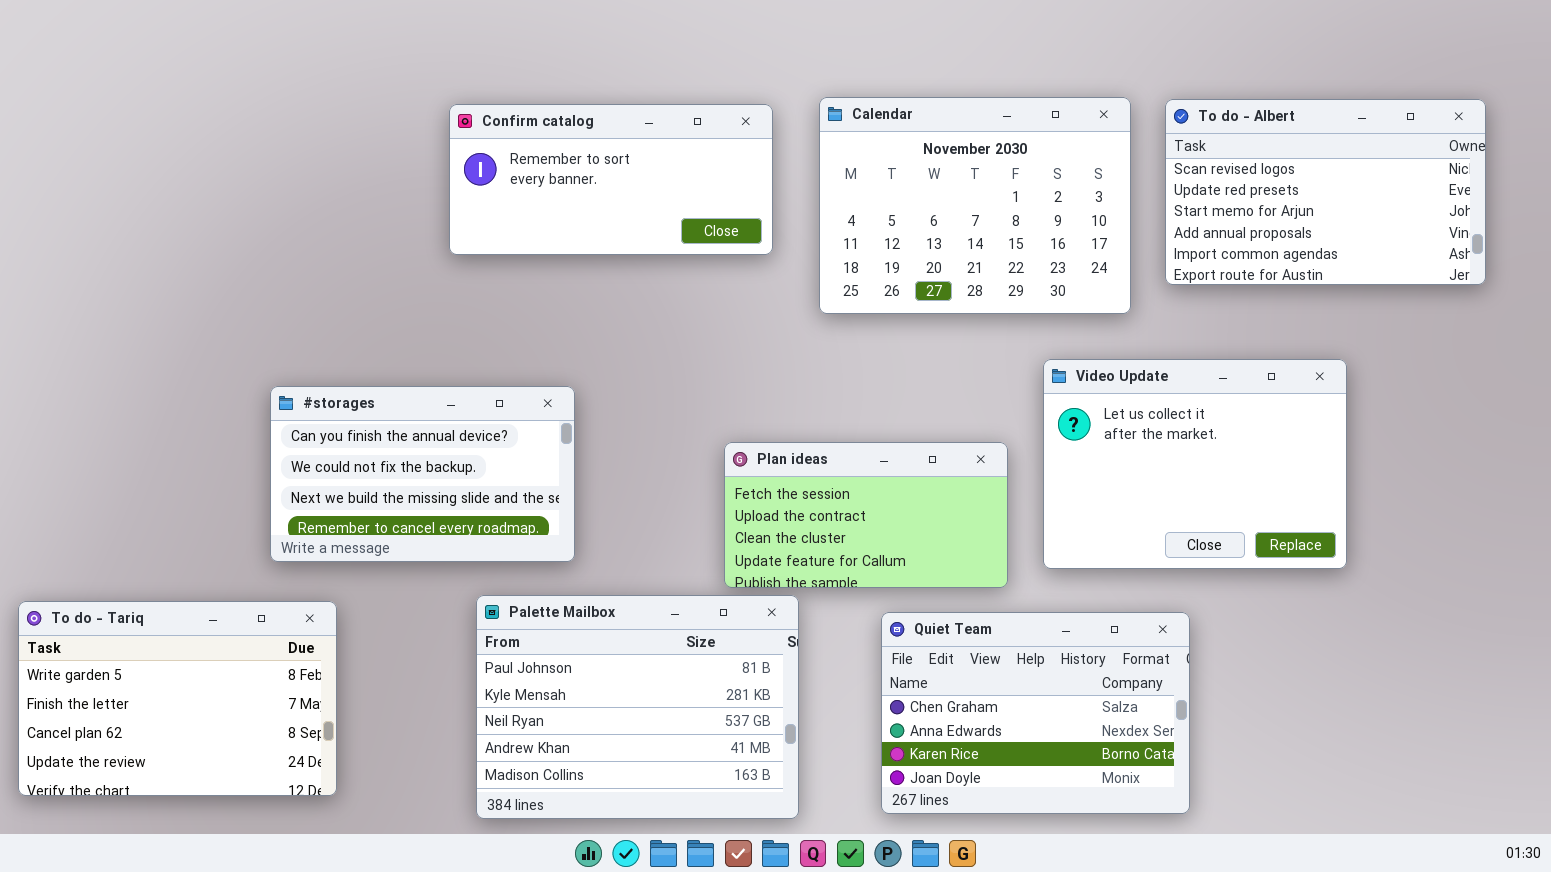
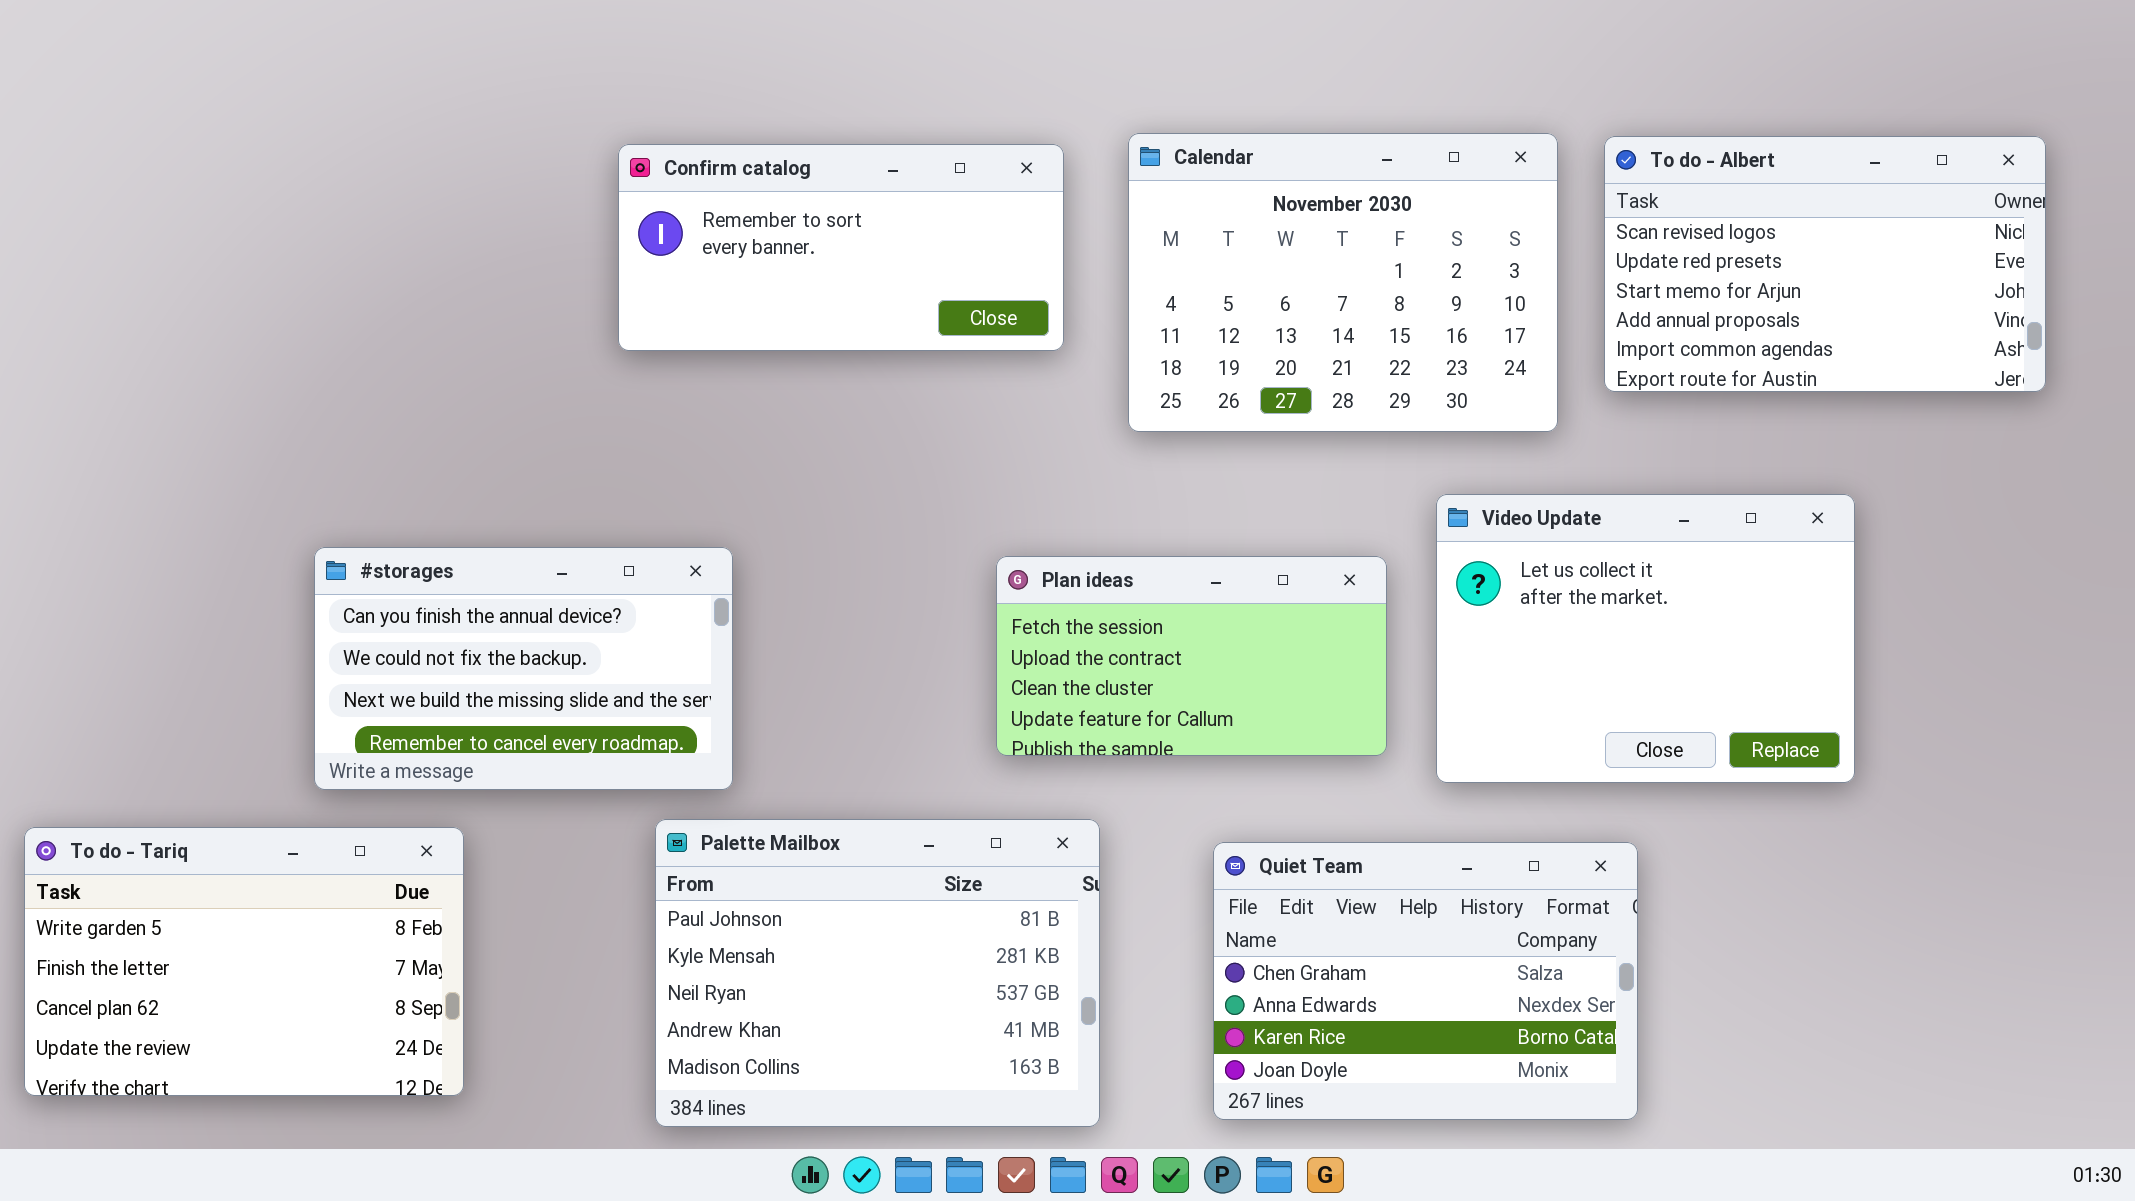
#storages: [270,386,575,562] -> [314,547,733,790], moved
Plan ideas: [724,442,1008,588] -> [996,556,1387,756], moved

